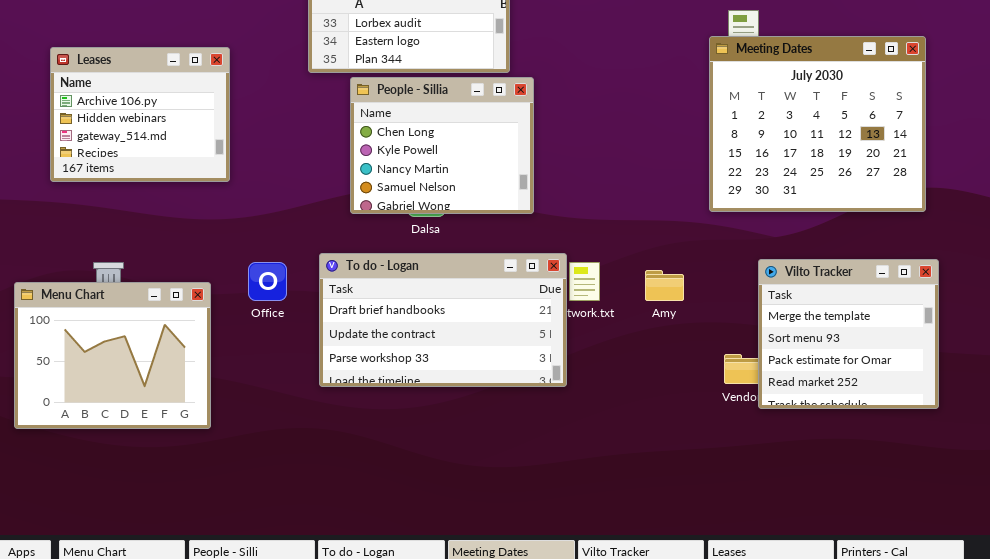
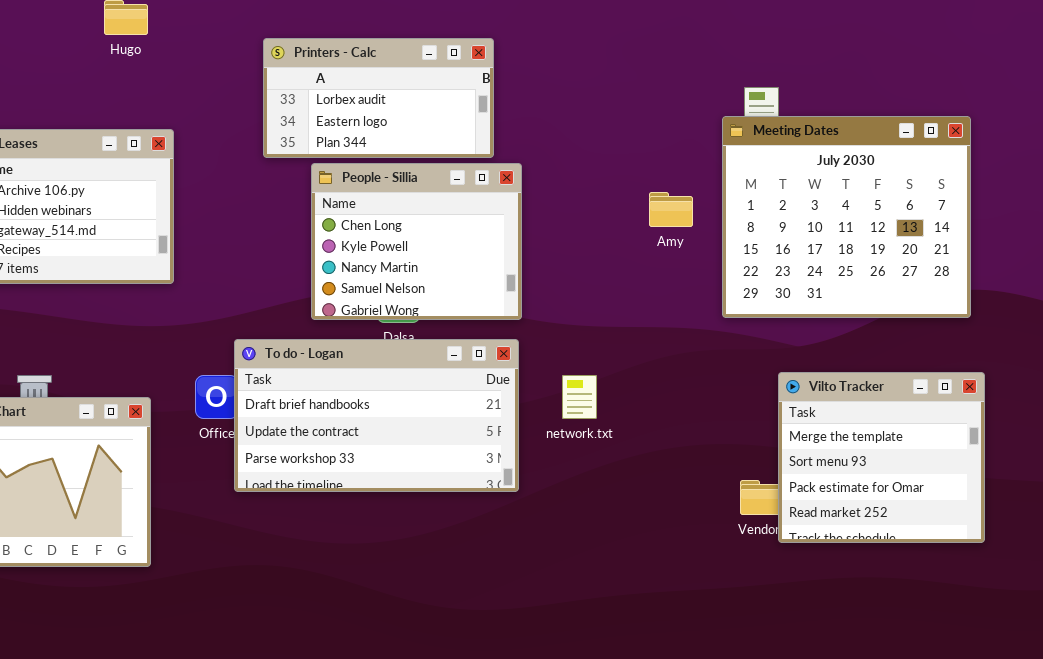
To do - Logan: [319,253,567,387] -> [234,339,519,492], moved
Amy: [645,270,684,301] -> [649,192,693,227], moved

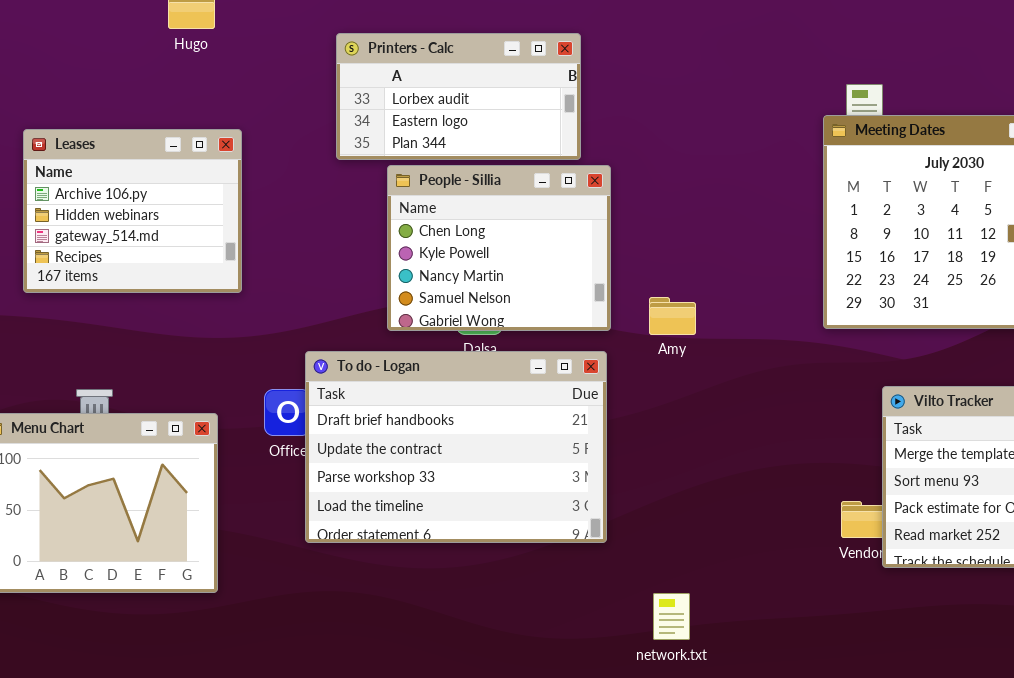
Amy: [649,192,693,227] -> [649,297,696,335], moved
To do - Logan: [234,339,519,492] -> [305,351,607,543], resized
network.txt: [562,375,597,419] -> [653,593,690,640], moved

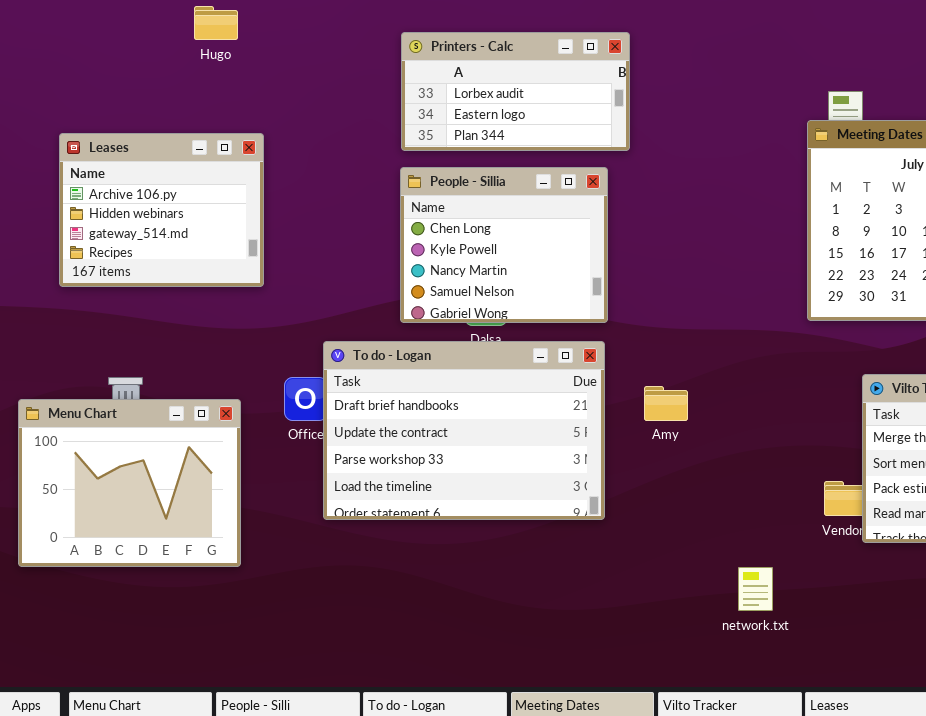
Printers - Calc: [336,33,581,160] -> [401,32,630,151], moved
Amy: [649,297,696,335] -> [644,386,688,421], moved
network.txt: [653,593,690,640] -> [738,567,773,611], moved

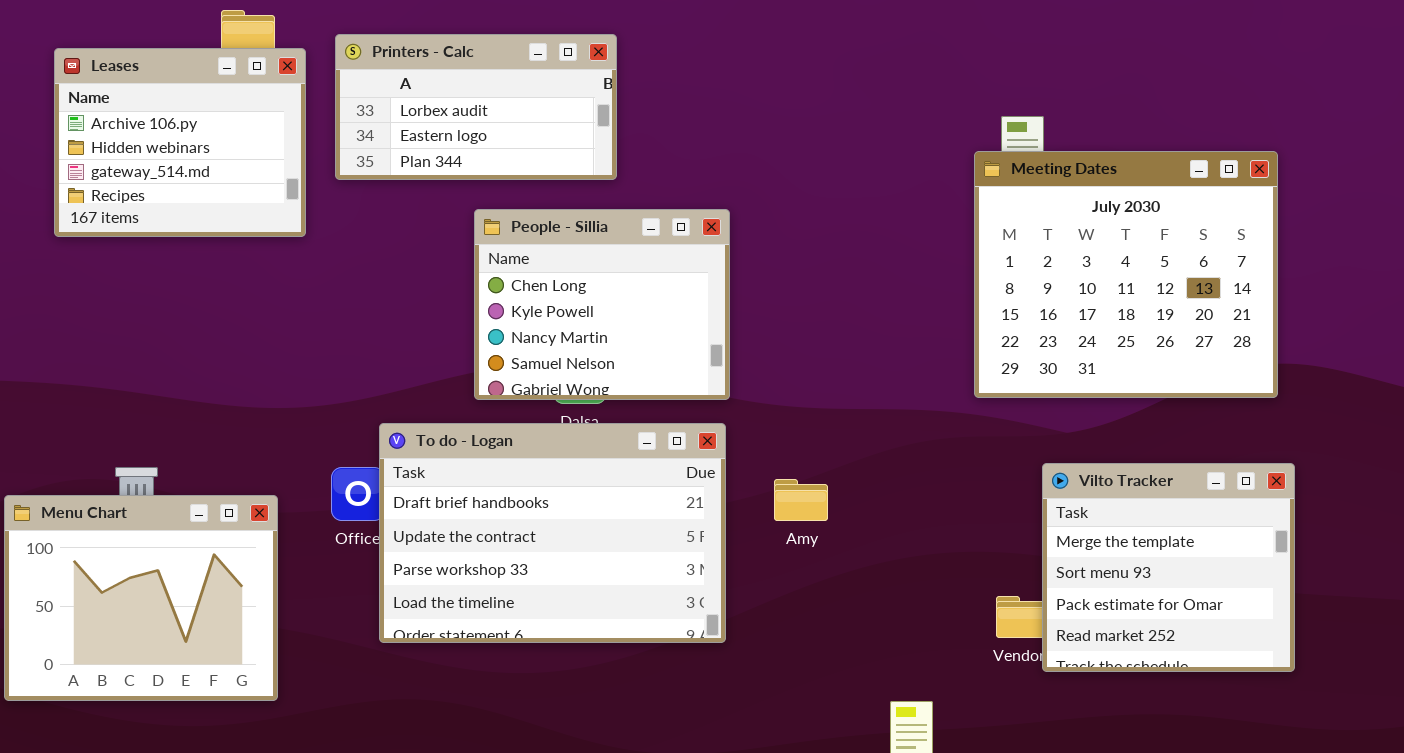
Printers - Calc: [401,32,630,151] -> [335,34,617,180], moved
Leases: [59,133,264,287] -> [54,48,306,237], moved

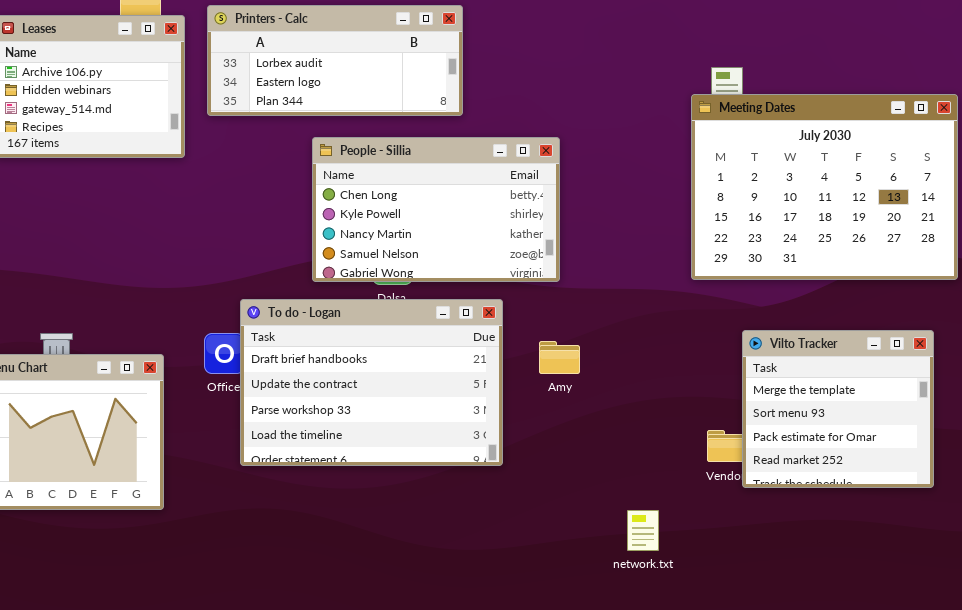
Printers - Calc: [335,34,617,180] -> [207,5,463,116], resized
Meeting Dates: [974,151,1278,398] -> [691,94,958,280], resized
People - Sillia: [474,209,730,400] -> [312,137,560,282], resized

